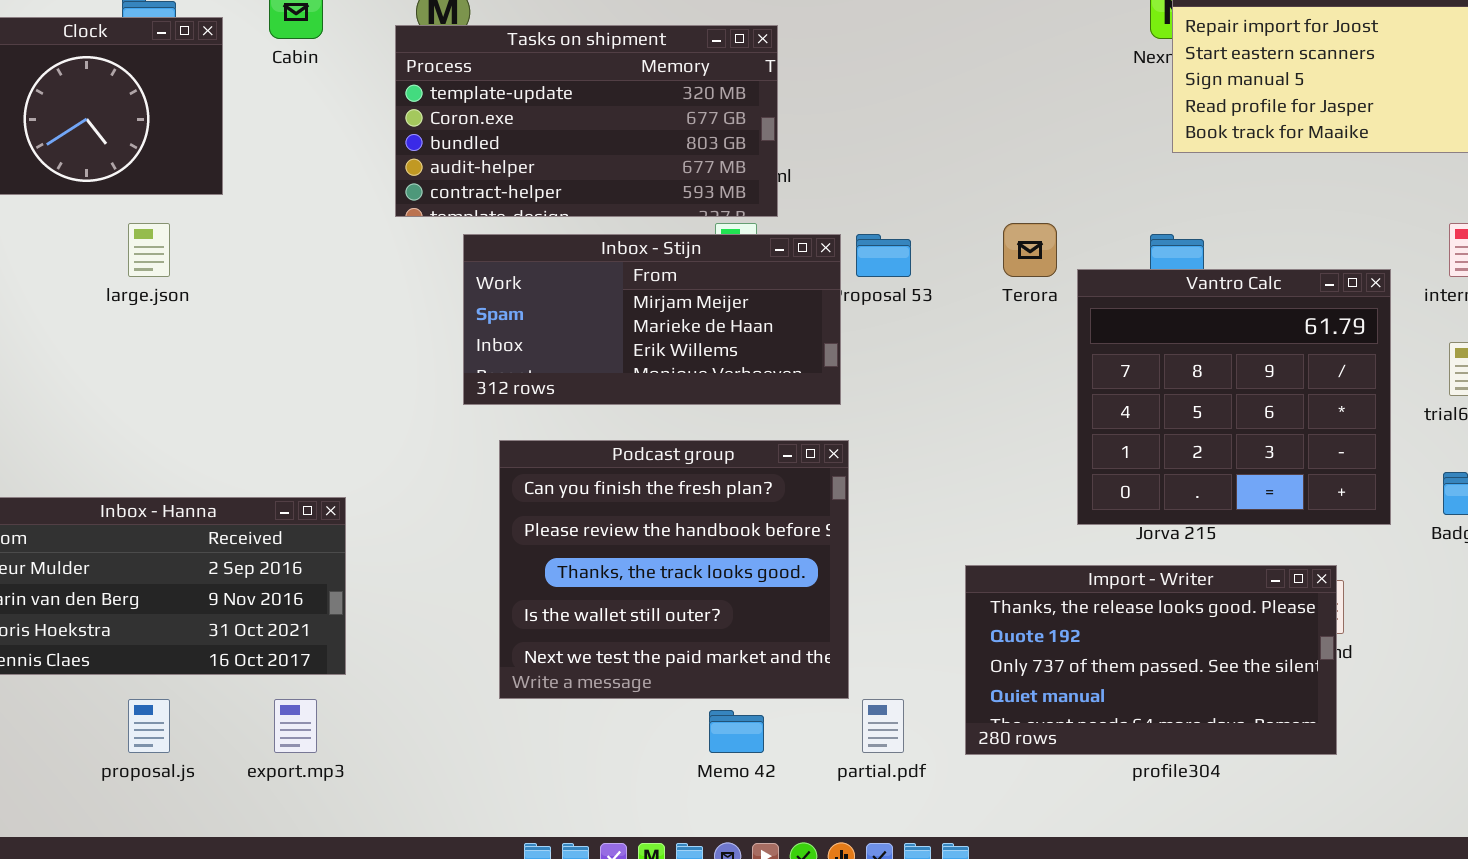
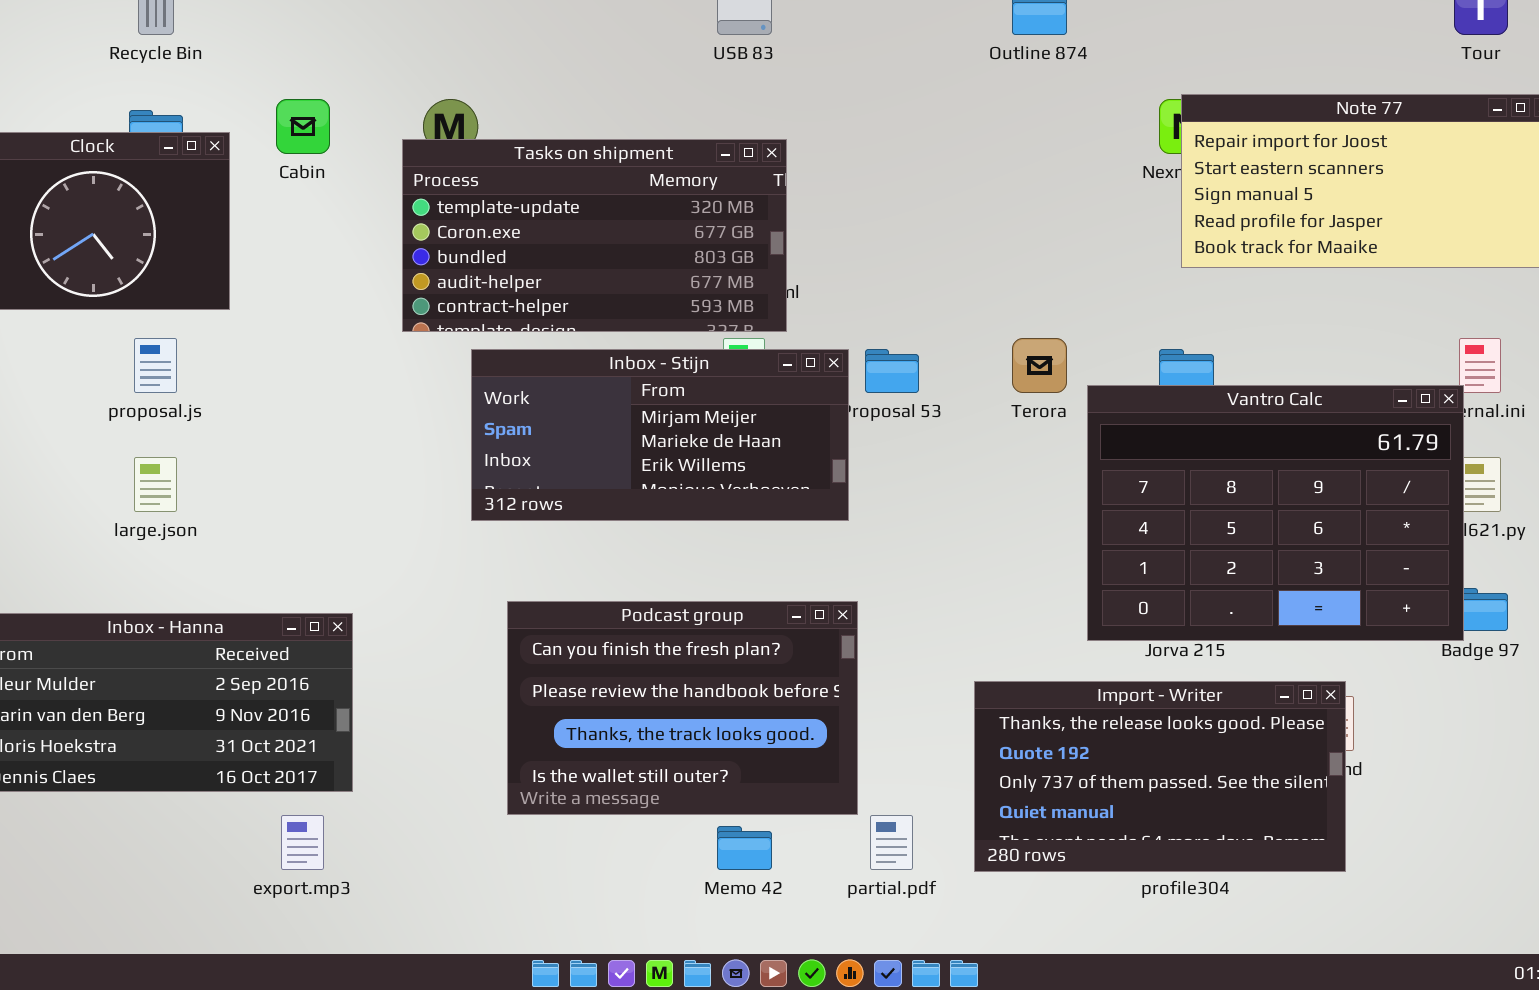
large.json: [128,223,170,277] -> [134,457,177,512], moved
Vantro Calc: [1077,269,1391,525] -> [1087,385,1464,641], resized
Podcast group: [499,440,849,699] -> [507,601,858,815], resized
proposal.js: [128,699,170,753] -> [134,338,177,393], moved

